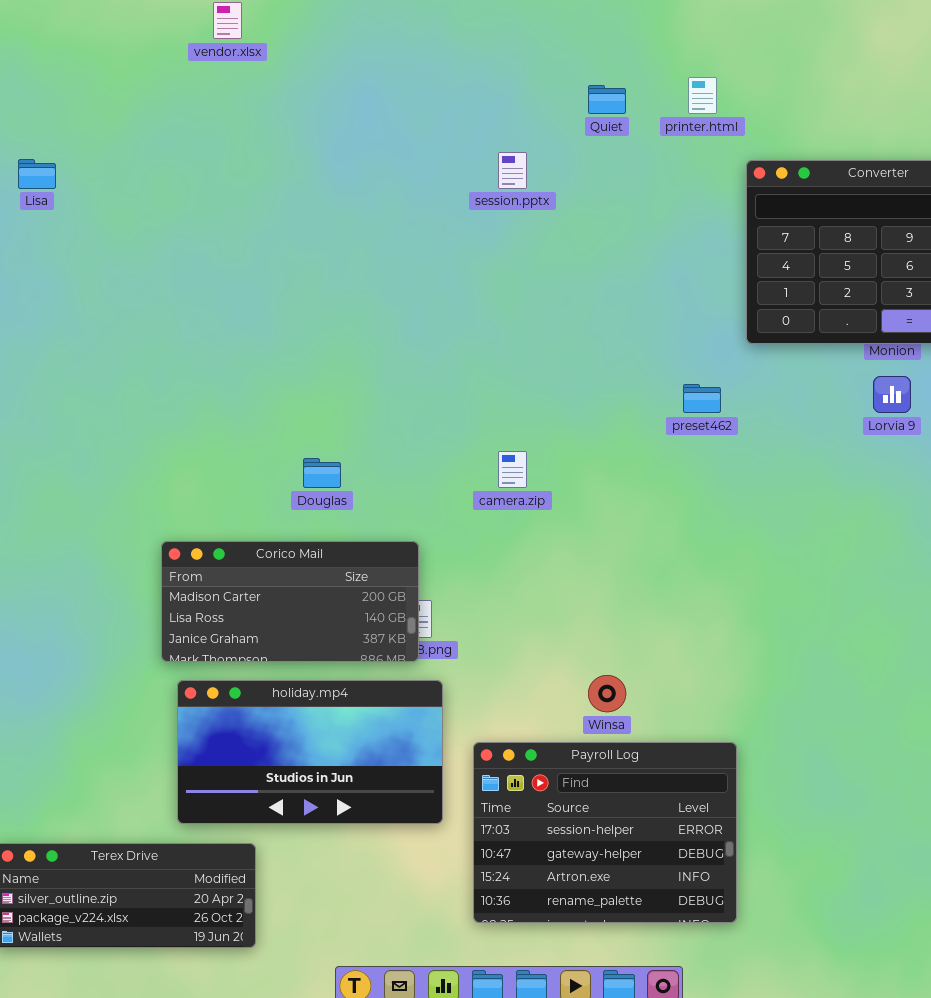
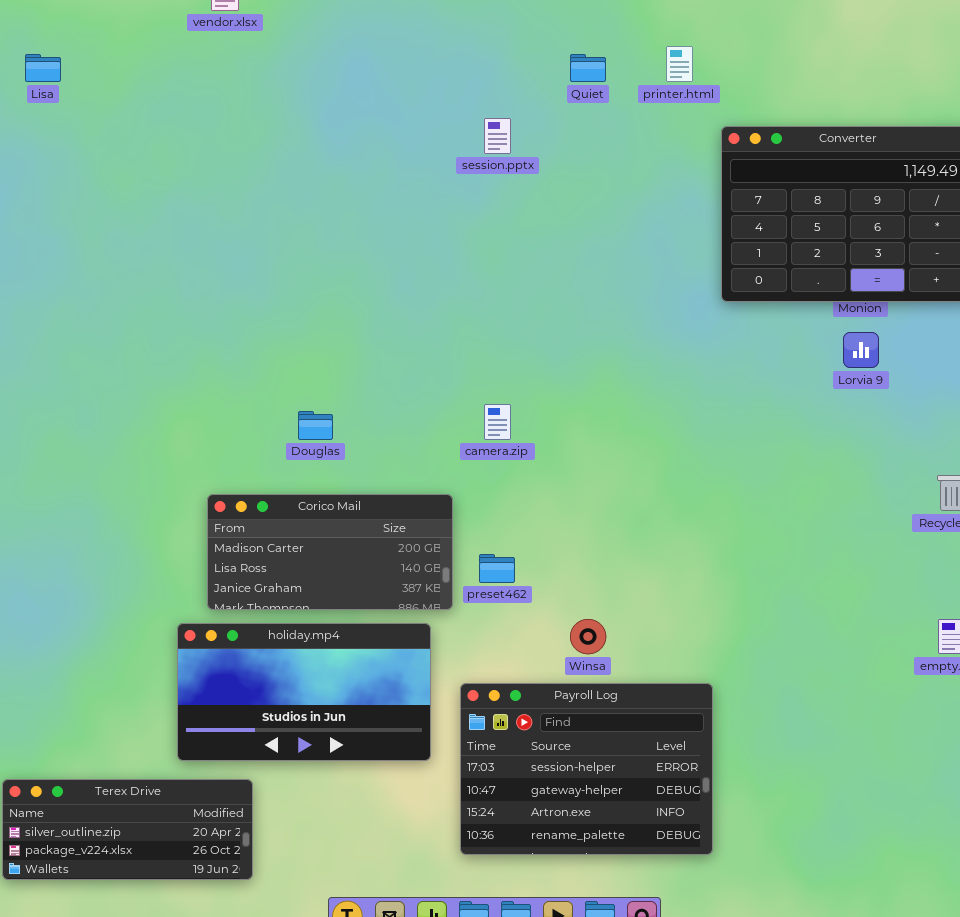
Lisa: [18,159,56,189] -> [25,54,61,82], moved
preset462: [683,384,721,413] -> [479,554,515,583], moved
Corico Mail: [161,541,419,662] -> [207,494,453,610], moved

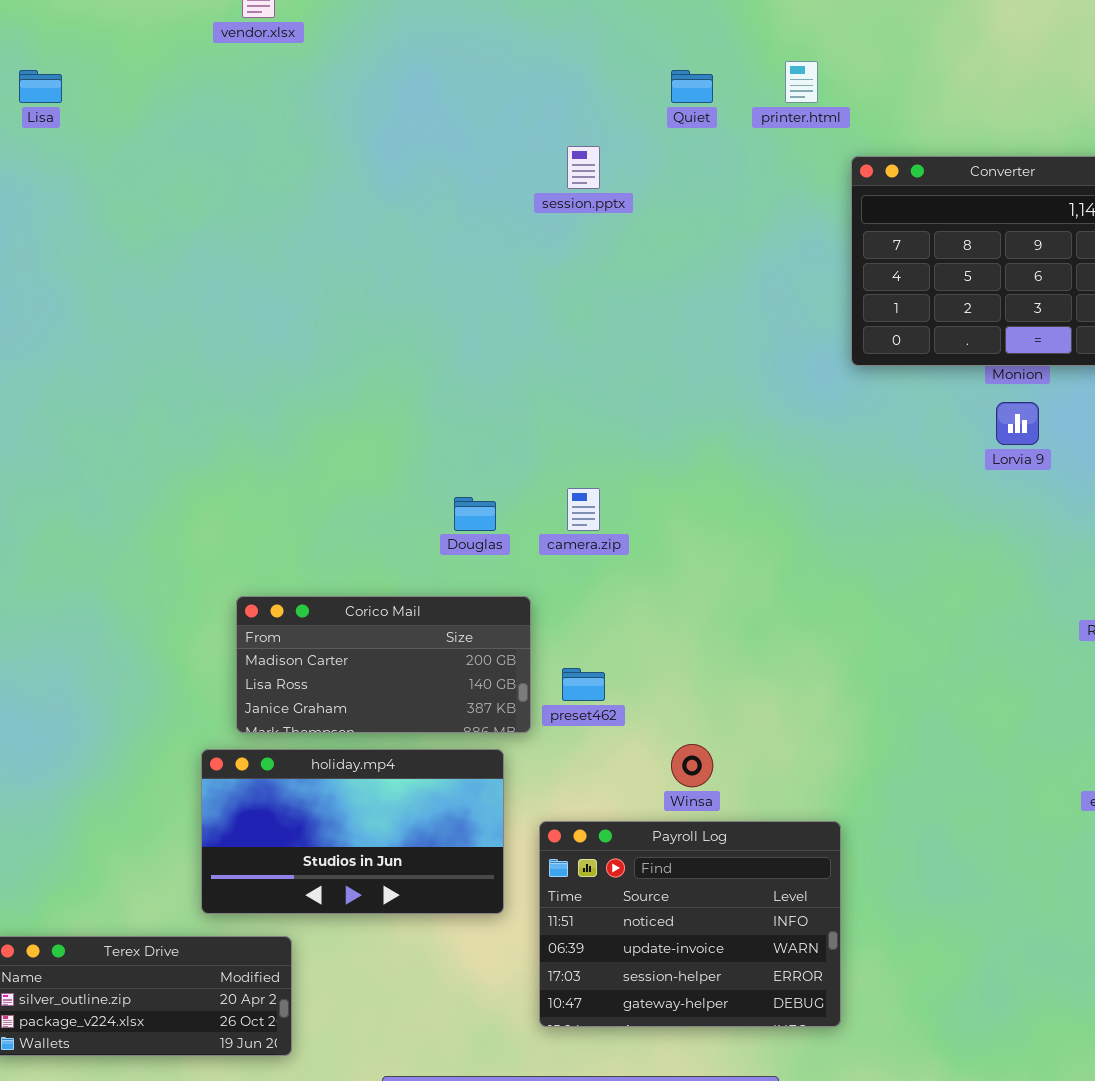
Douglas: [298,411,333,440] -> [454,497,496,531], moved
Payroll Log: [460,683,713,855] -> [539,821,841,1027], scrolled up 2 rows

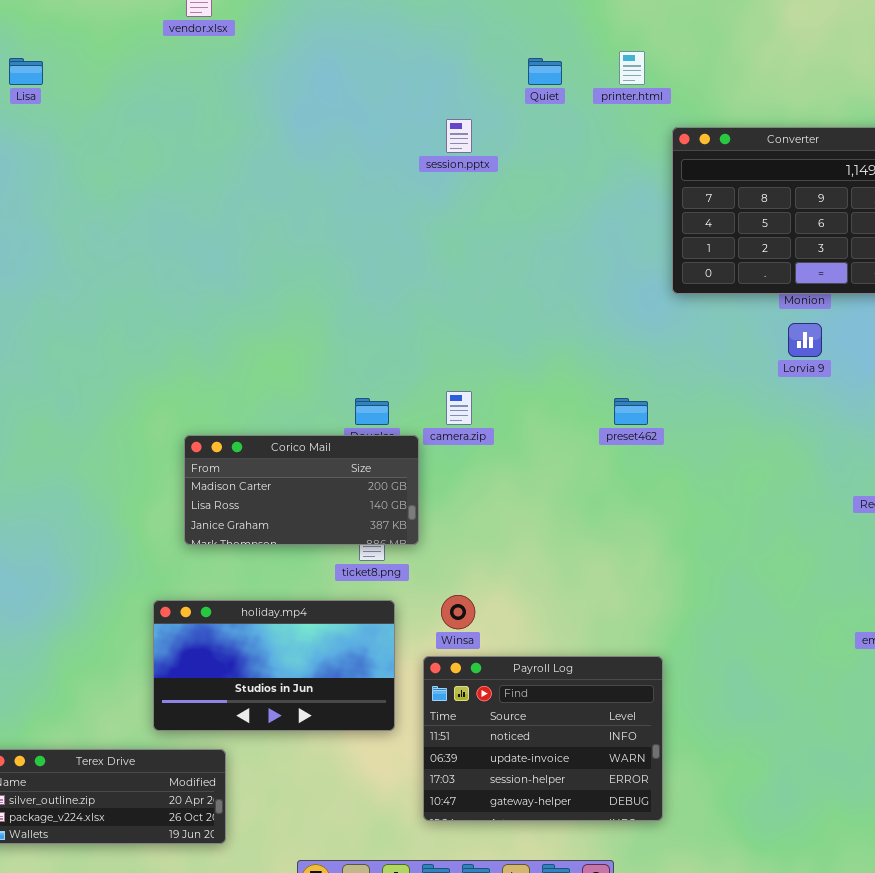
Corico Mail: [236,596,531,733] -> [184,435,419,545], moved
preset462: [562,668,605,701] -> [614,398,648,425], moved
Winsa: [671,744,713,787] -> [441,595,475,629], moved

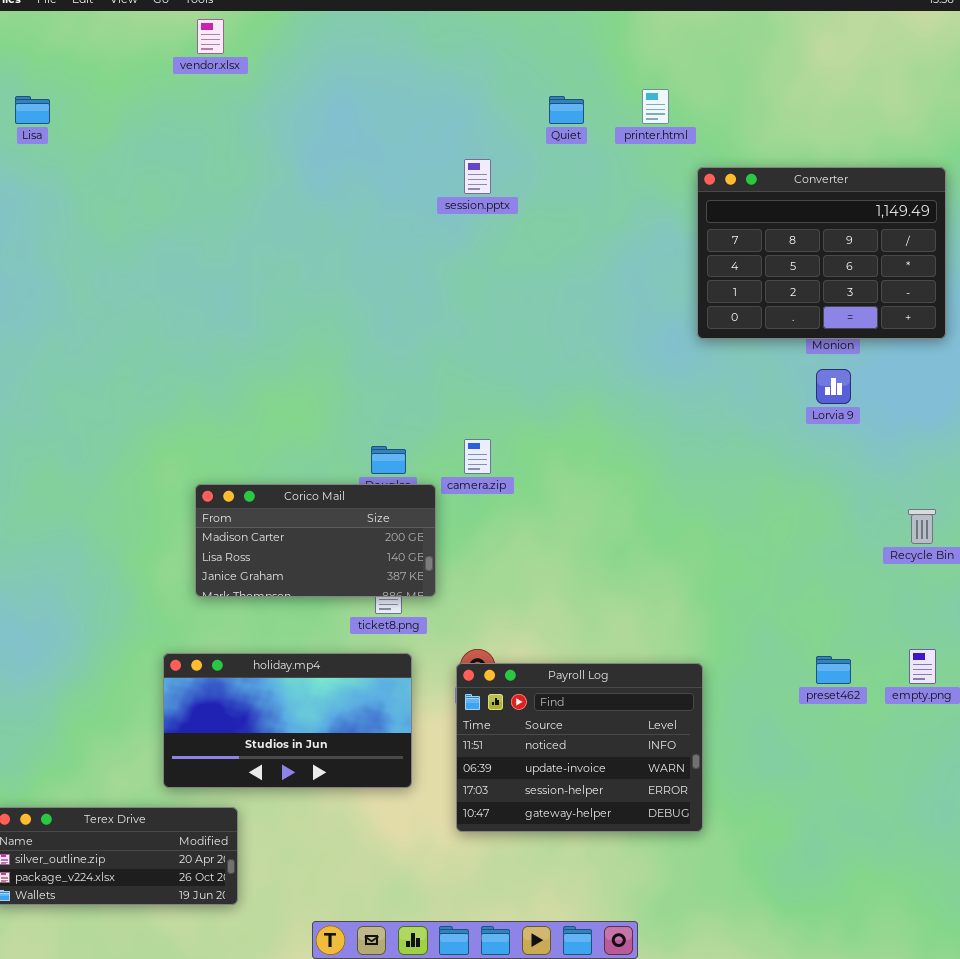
preset462: [614,398,648,425] -> [816,656,851,684], moved
Payroll Log: [423,656,663,821] -> [456,663,703,832], moved

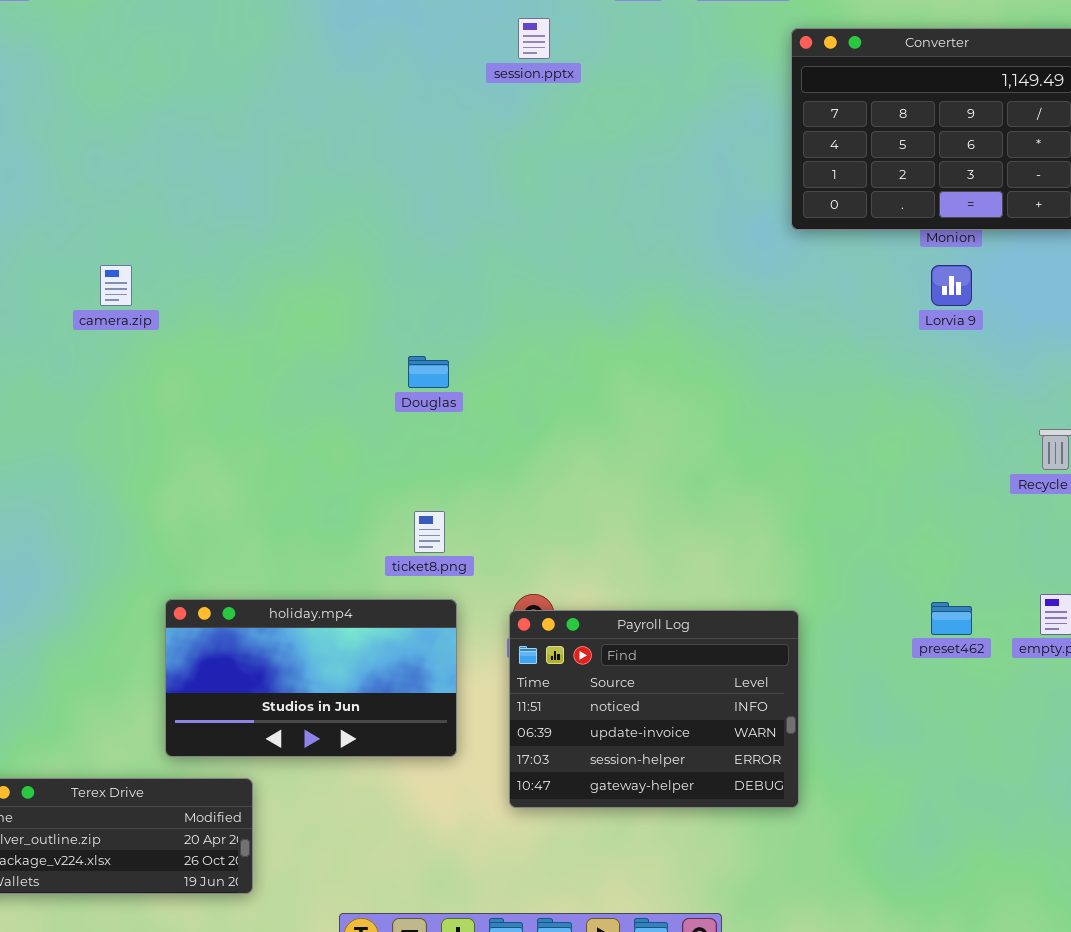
camera.zip: [464,439,491,474] -> [100,265,132,306], moved
Corico Mail: [195,484,436,597] -> none, closed

